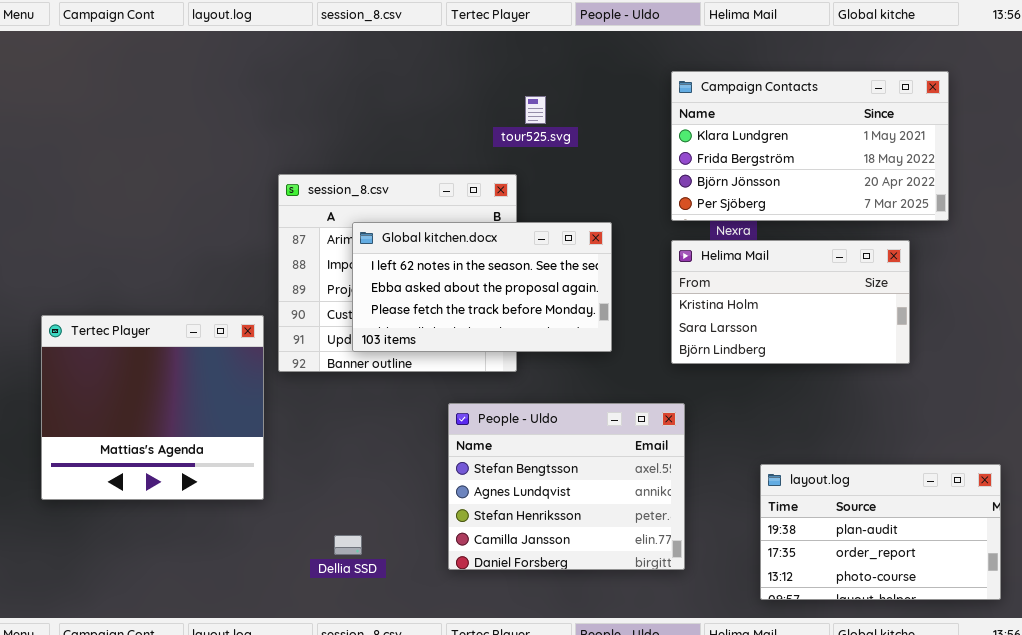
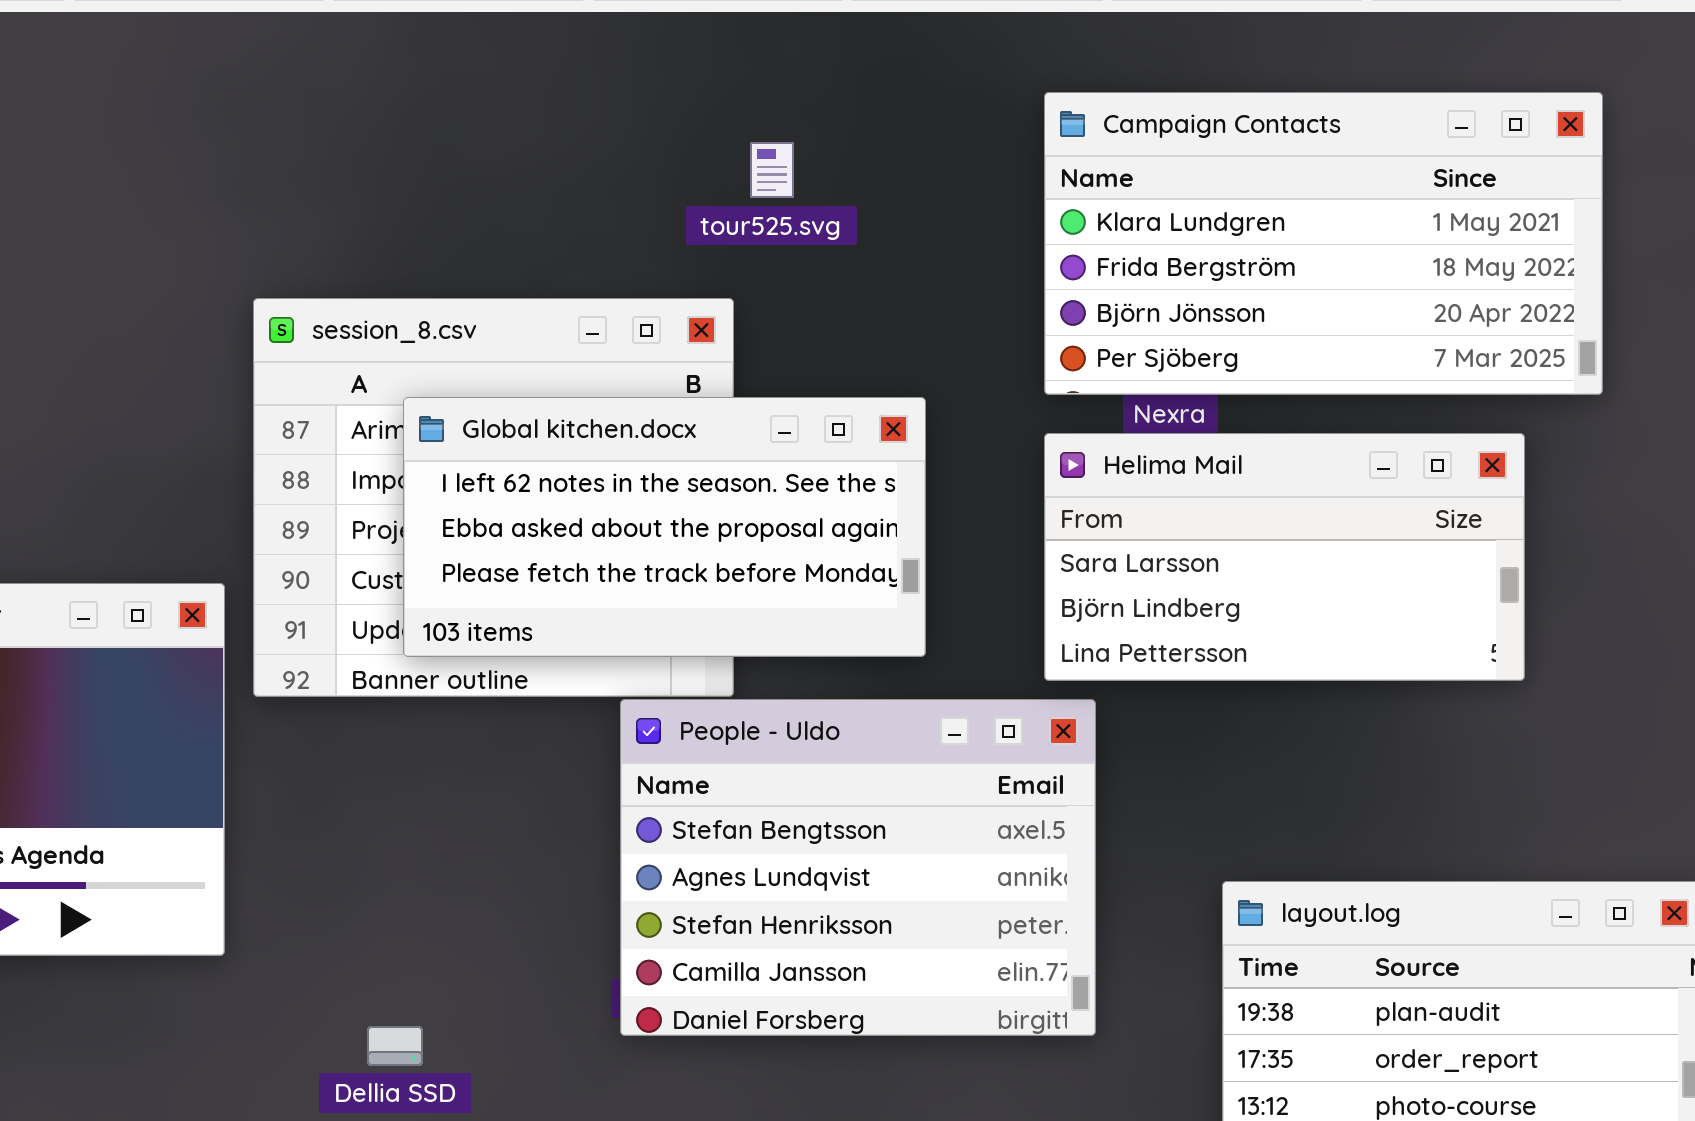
Helima Mail: [671,240,910,364] -> [1044,433,1525,681], scrolled down 1 row
People - Uldo: [448,403,685,570] -> [620,699,1096,1036], moved

